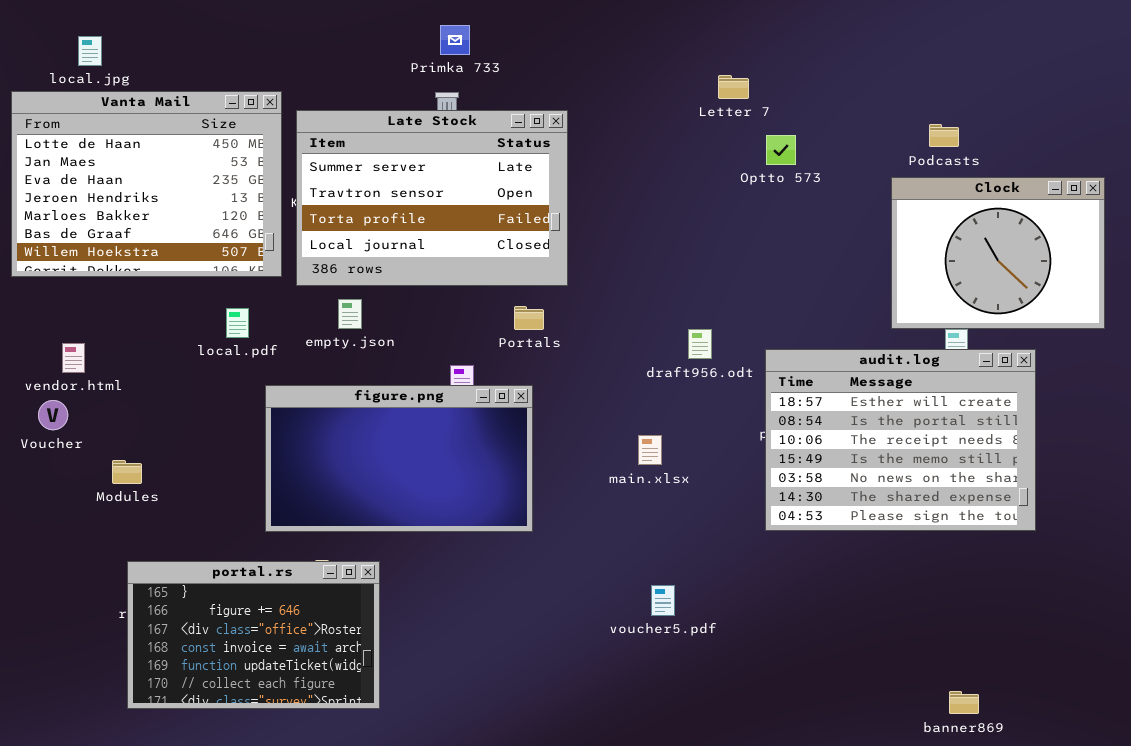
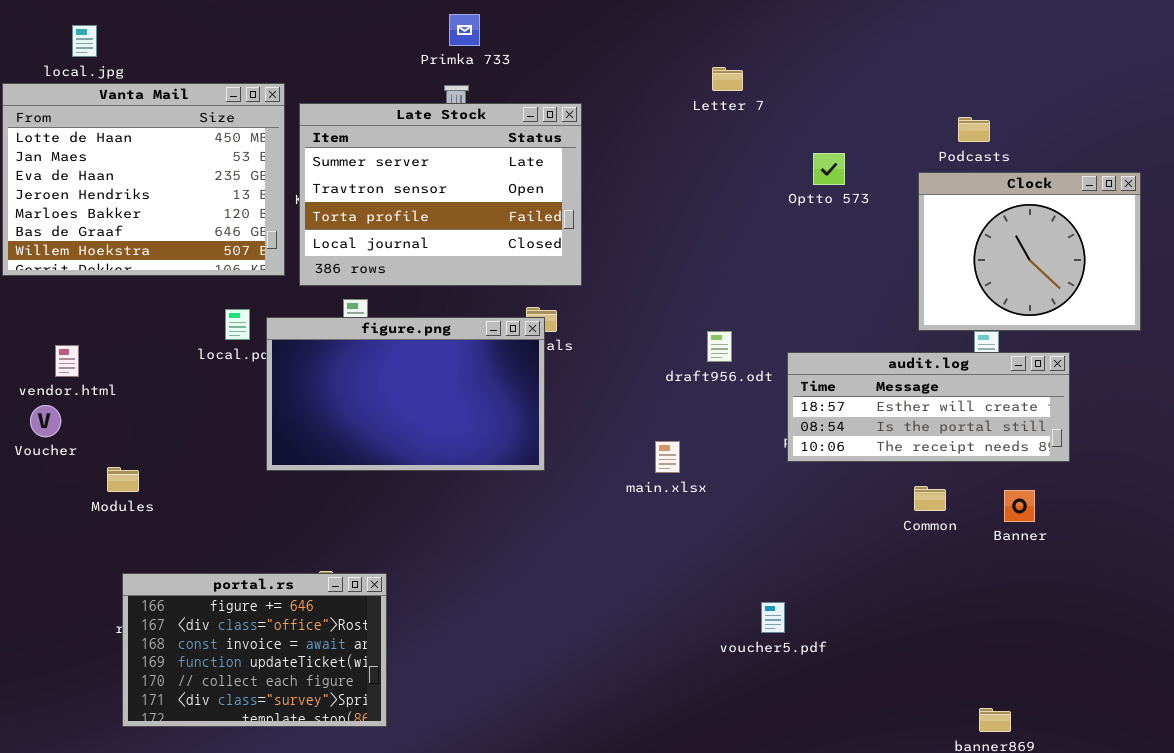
Letter 7: [718,75,749,99] -> [712,67,743,91], moved
Optto 573: [766,135,796,165] -> [813,153,845,185], moved
audit.log: [765,349,1036,531] -> [787,352,1070,462], resized
figure.png: [265,385,533,532] -> [266,317,545,471], moved
portal.rs: [127,561,380,709] -> [122,573,387,727], scrolled down 1 row
voucher5.pdf: [651,585,675,616] -> [761,602,785,633], moved

